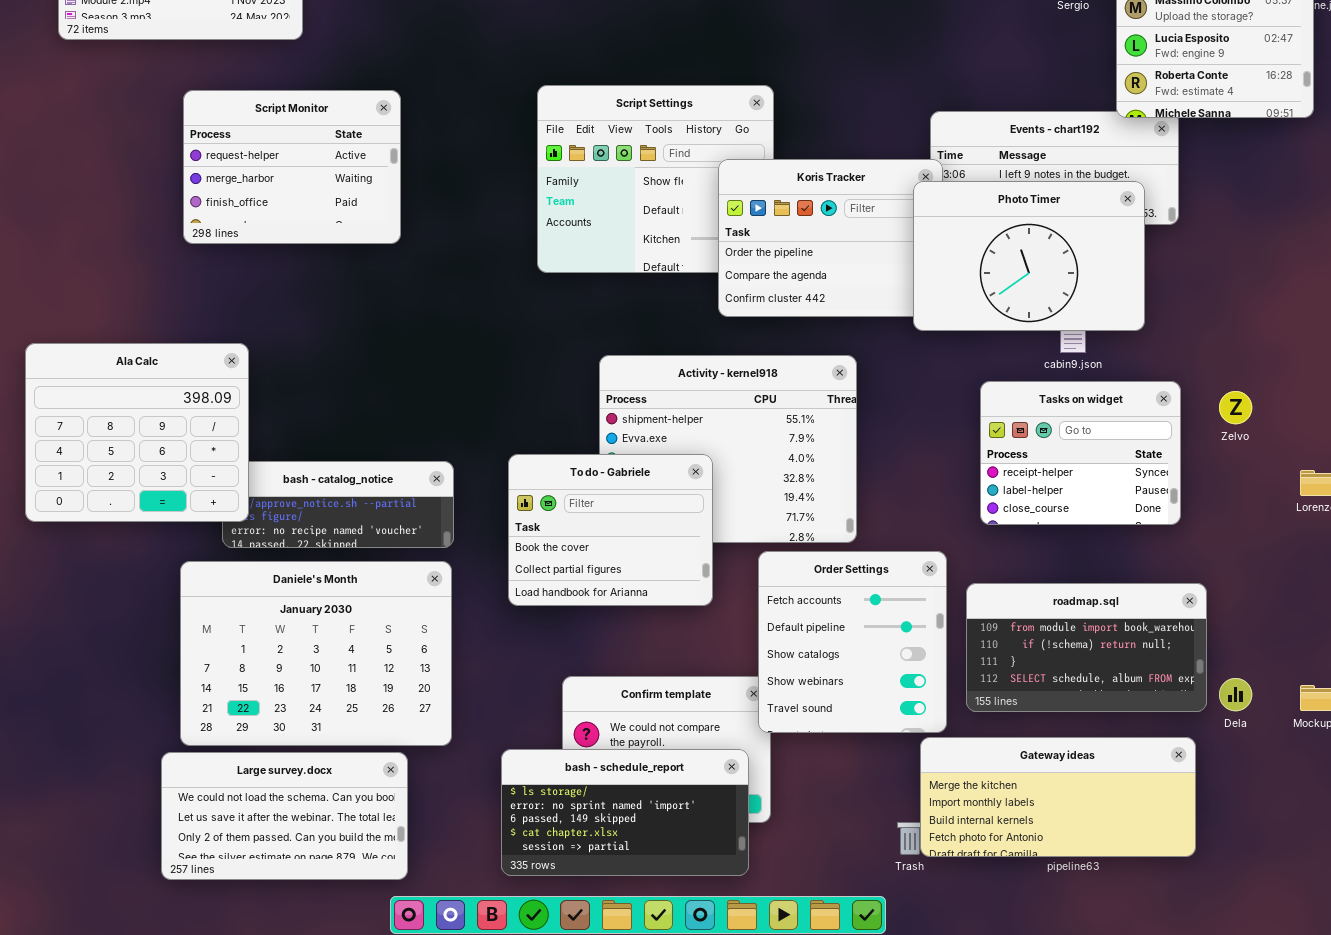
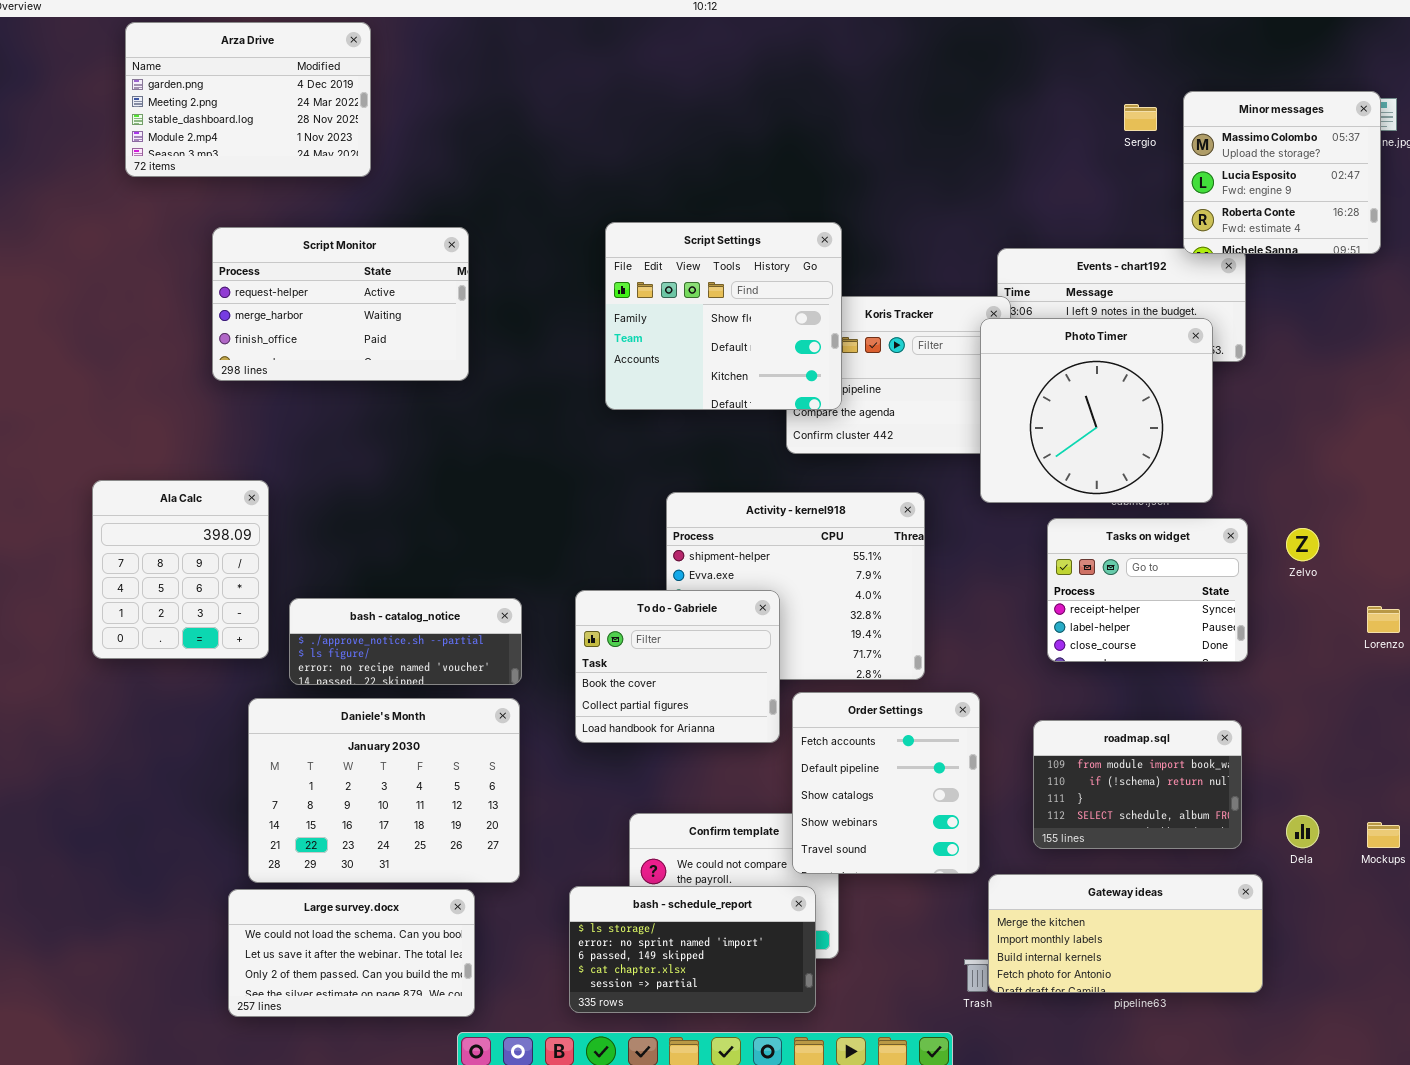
Script Settings: [537,85,774,273] -> [605,222,842,410], raised
Script Monitor: [183,90,401,244] -> [212,227,469,381], resized
Photo Timer: [913,181,1145,331] -> [980,318,1213,503], resized
Ala Calc: [25,343,249,522] -> [92,480,269,659], resized
Order Settings: [758,551,947,733] -> [792,692,980,874], moved
roadmap.sql: [966,583,1207,712] -> [1033,720,1242,849], resized

